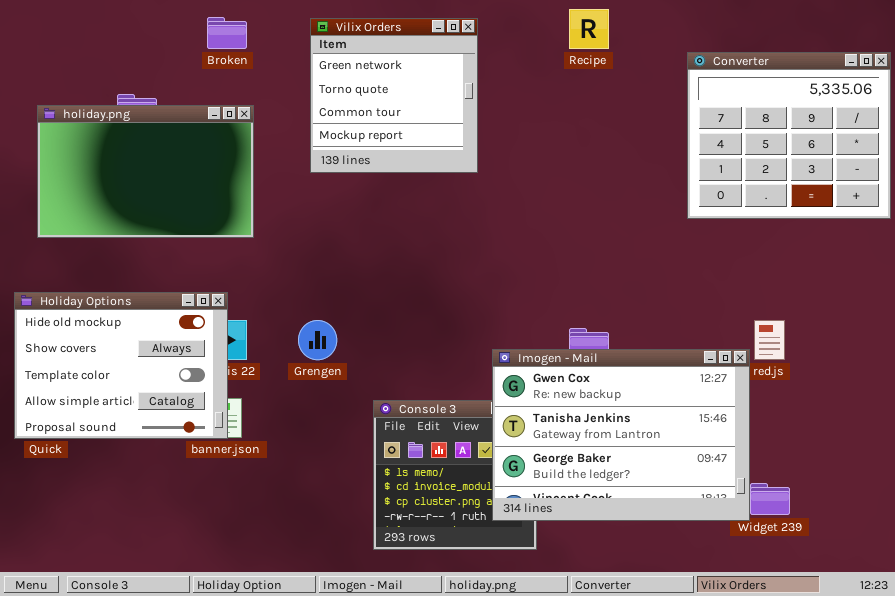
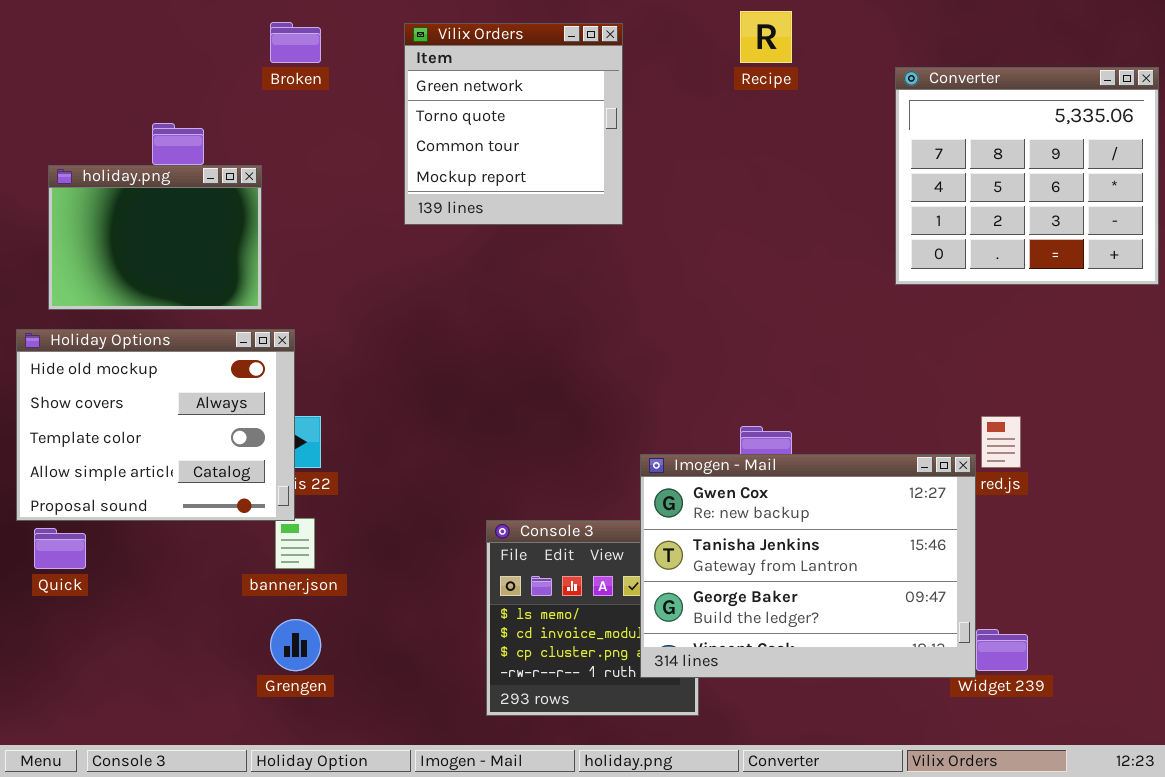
holiday.png: [37,105,254,238] -> [48,165,262,310], resized
Holiday Options: [14,292,228,439] -> [16,329,295,521], moved
Grengen: [298,320,337,360] -> [270,619,321,671], moved

